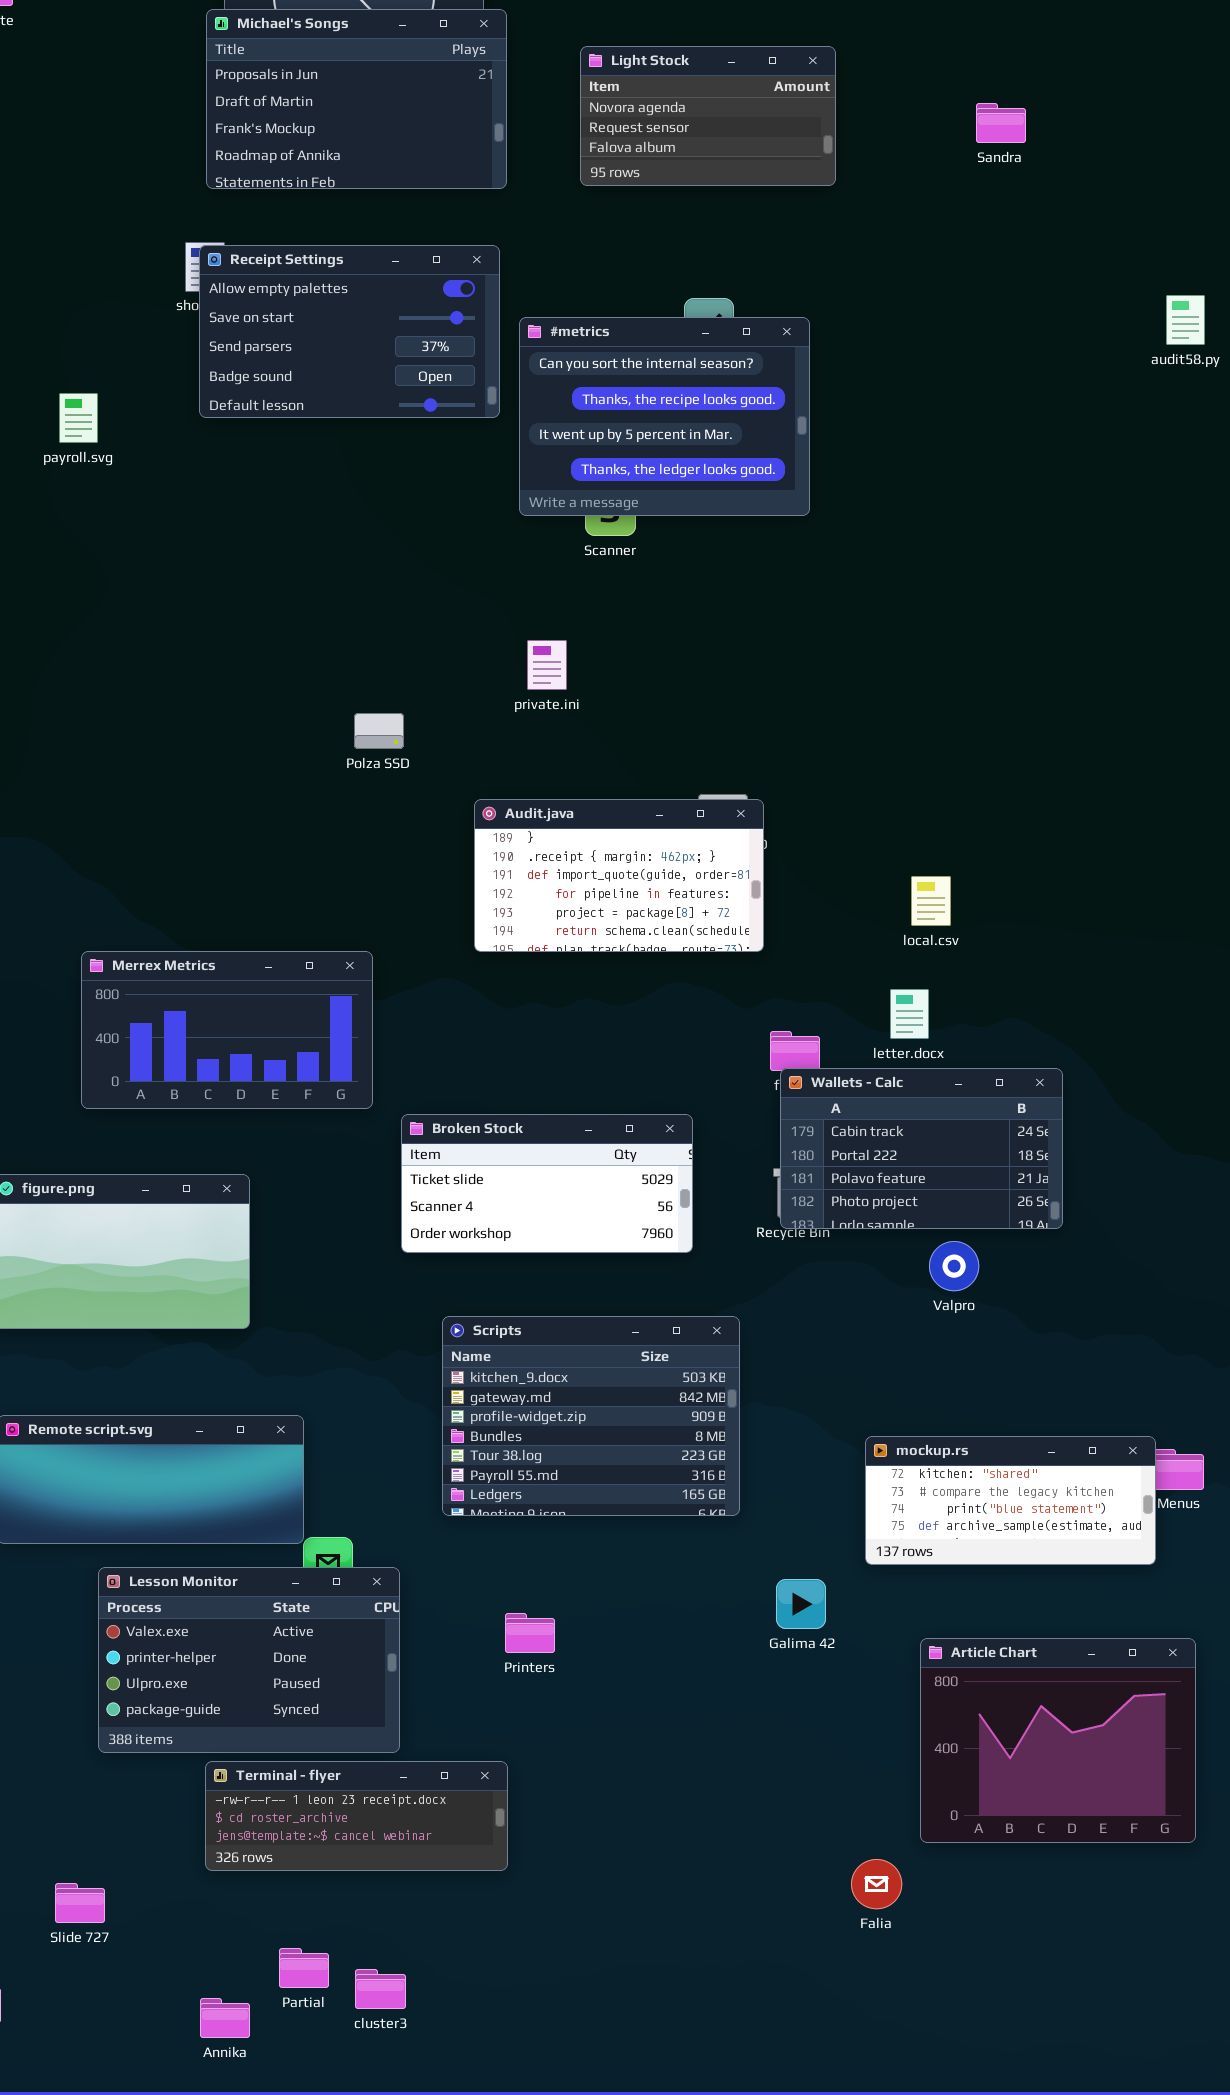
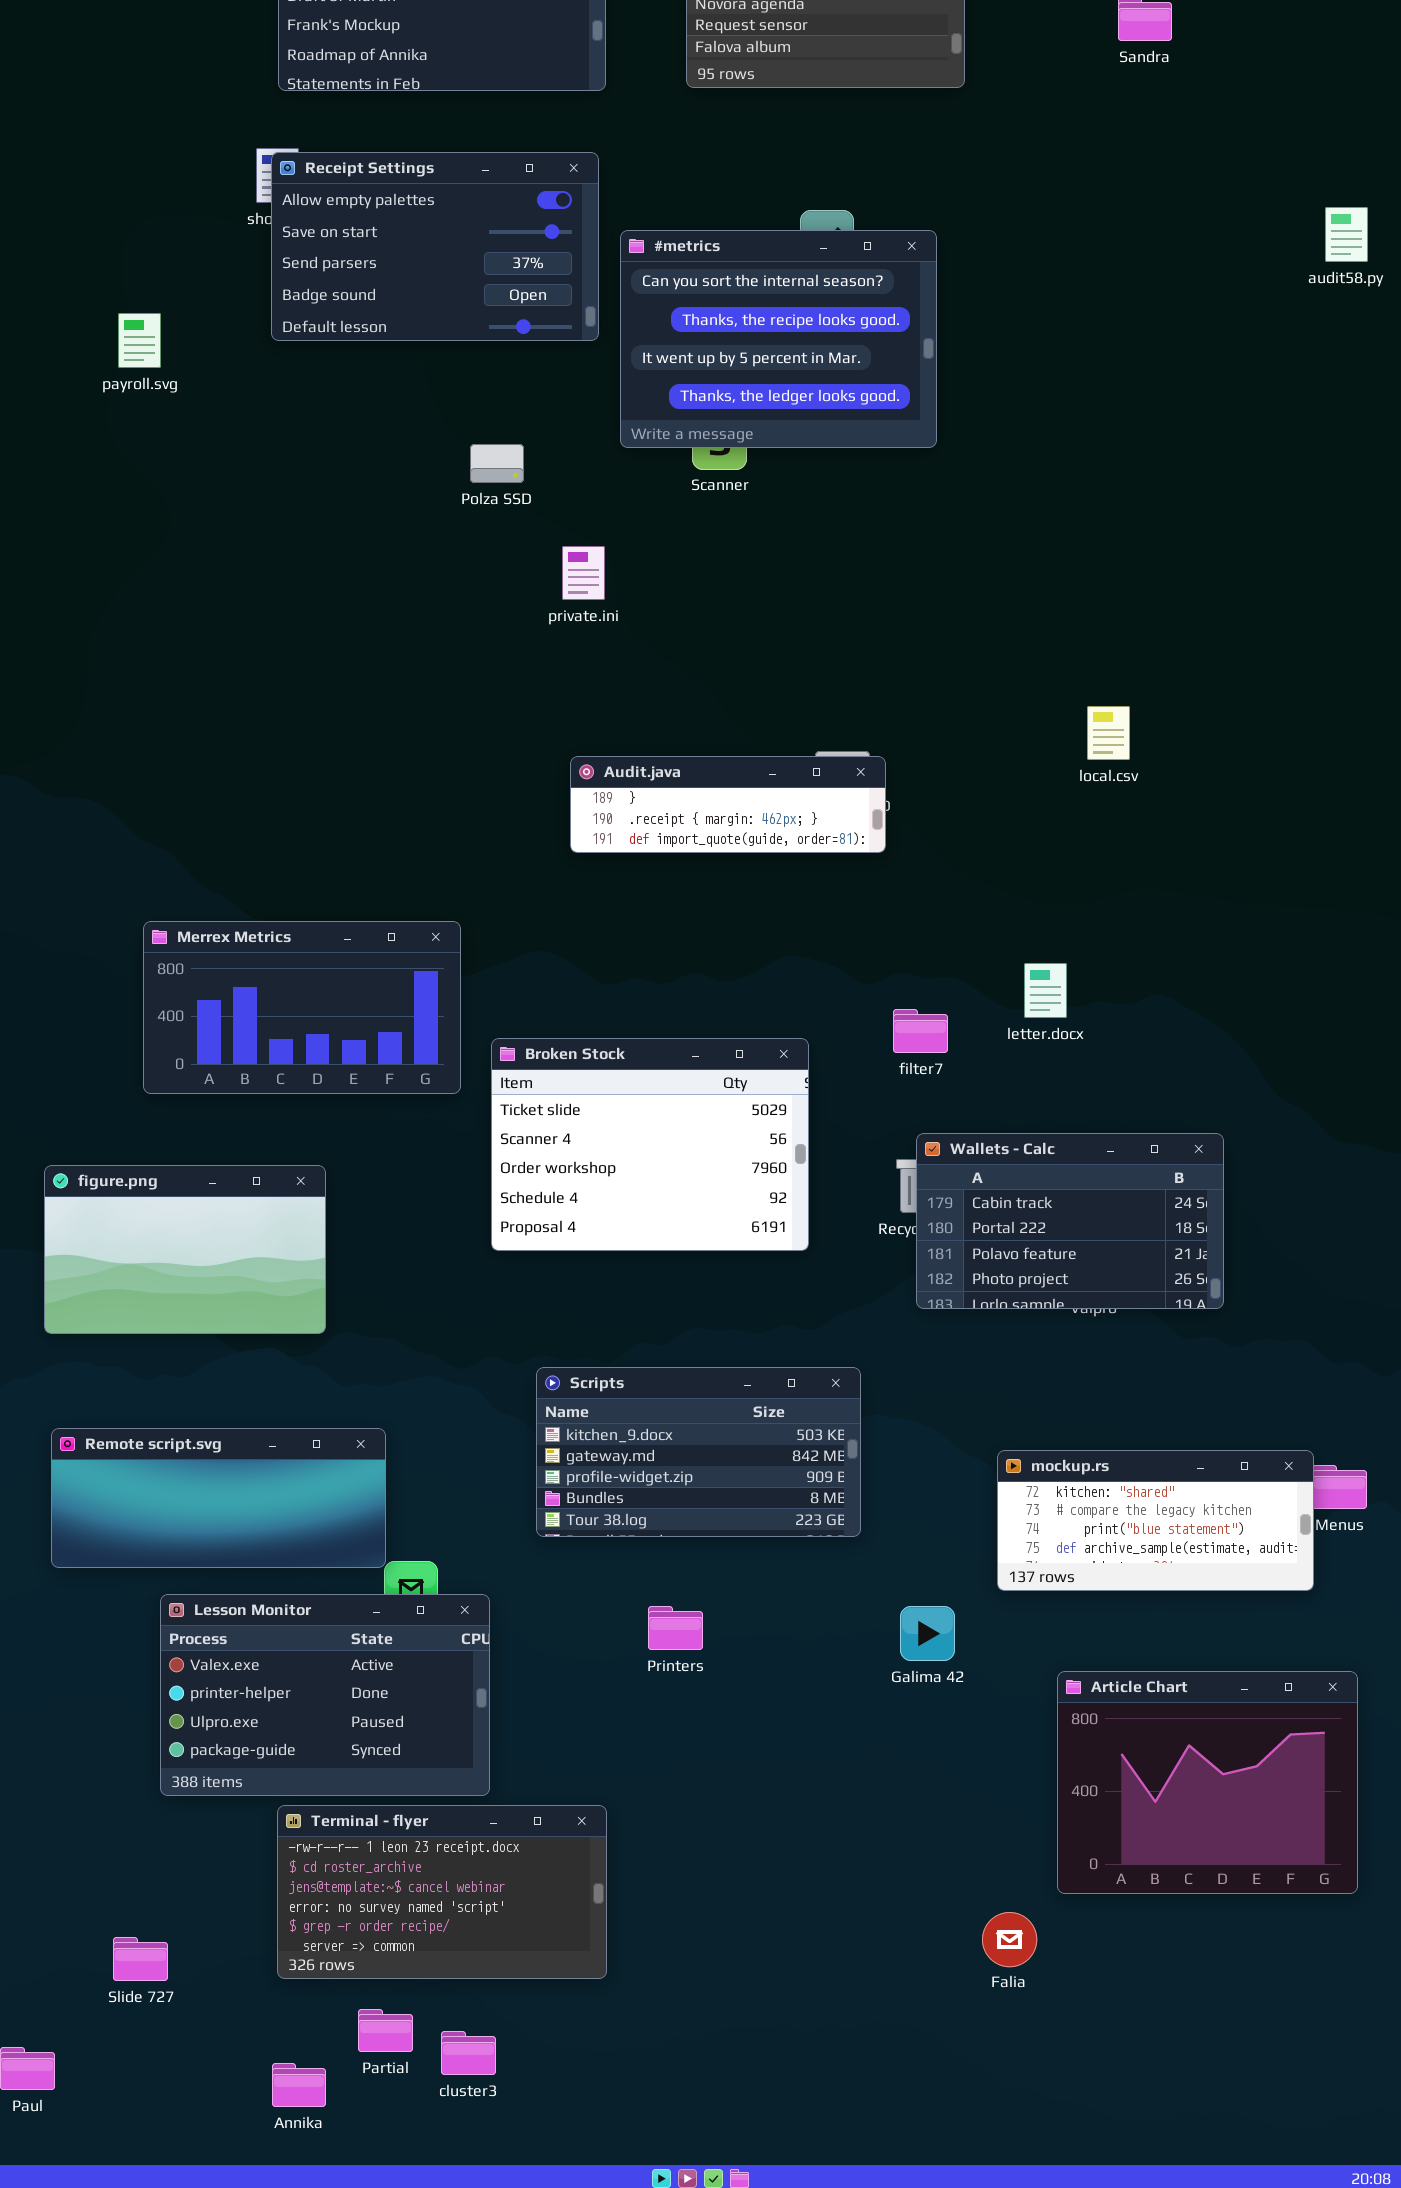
private.ini: [527,640,567,690] -> [562,546,605,600], moved
Polza SSD: [354,713,404,749] -> [470,444,524,483], moved
Audit.java: [474,799,764,952] -> [570,756,886,853], resized
local.csv: [911,876,951,926] -> [1087,706,1130,760], moved
Wallets - Calc: [780,1068,1063,1229] -> [916,1133,1224,1309], moved
Broken Stock: [401,1114,693,1253] -> [491,1038,809,1251], resized
Scripts: [442,1316,740,1516] -> [536,1367,861,1537], resized
Printers: [505,1613,555,1653] -> [648,1606,703,1650], moved
Terminal - flyer: [205,1761,508,1871] -> [277,1805,607,1979], resized

